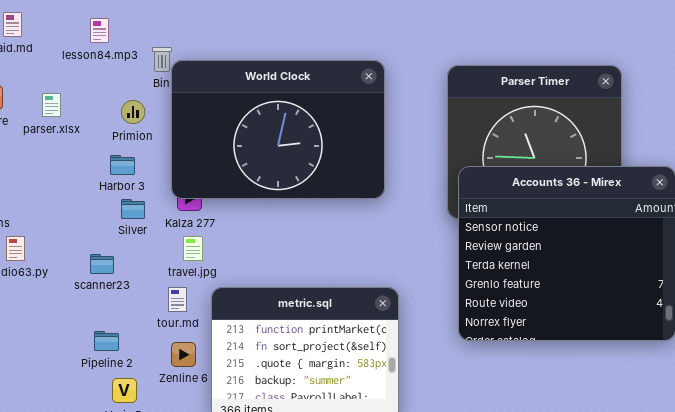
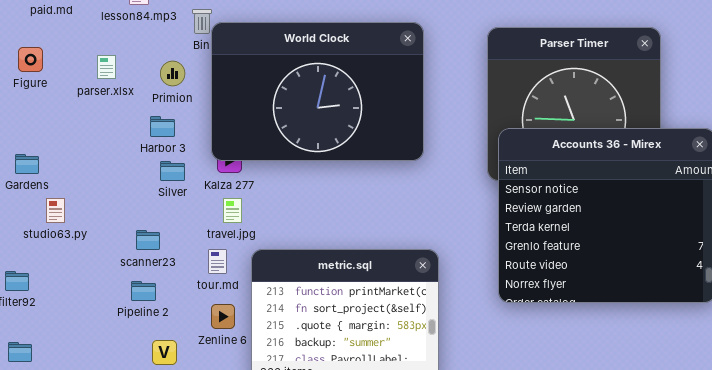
parser.xlsx: [42,93,61,117] -> [97,55,116,79], moved
scanner23: [90,254,114,274] -> [136,230,160,250], moved
Pipeline 2: [94,331,119,351] -> [131,281,156,301], moved

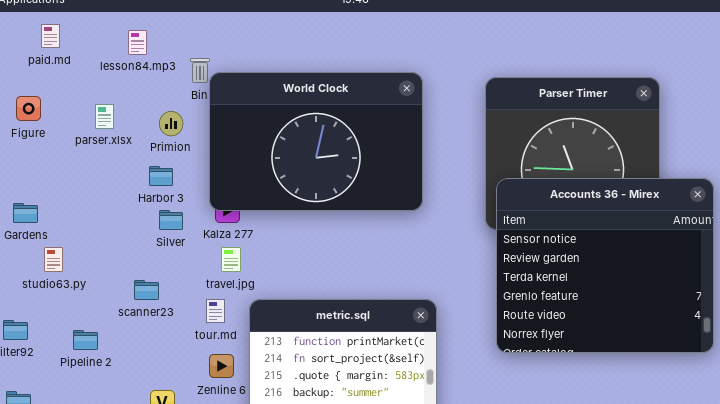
Pipeline 2: [131,281,156,301] -> [73,330,98,350], moved

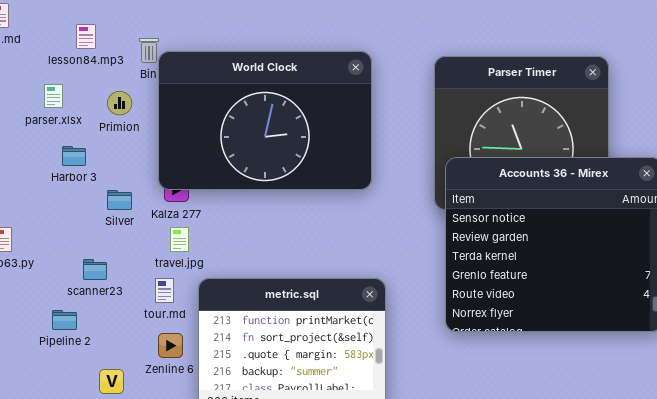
lesson84.mp3: [128,30,147,55] -> [76,24,96,49], moved
Harbor 3: [149,166,173,186] -> [62,146,86,166], moved
Pipeline 2: [73,330,98,350] -> [52,310,77,330], moved

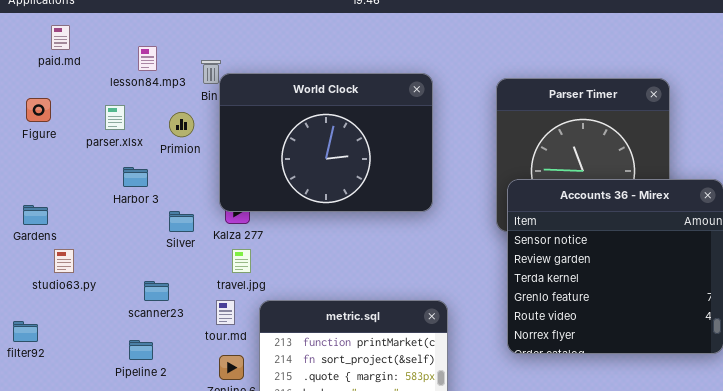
Pipeline 2: [52,310,77,330] -> [129,340,153,360], moved

